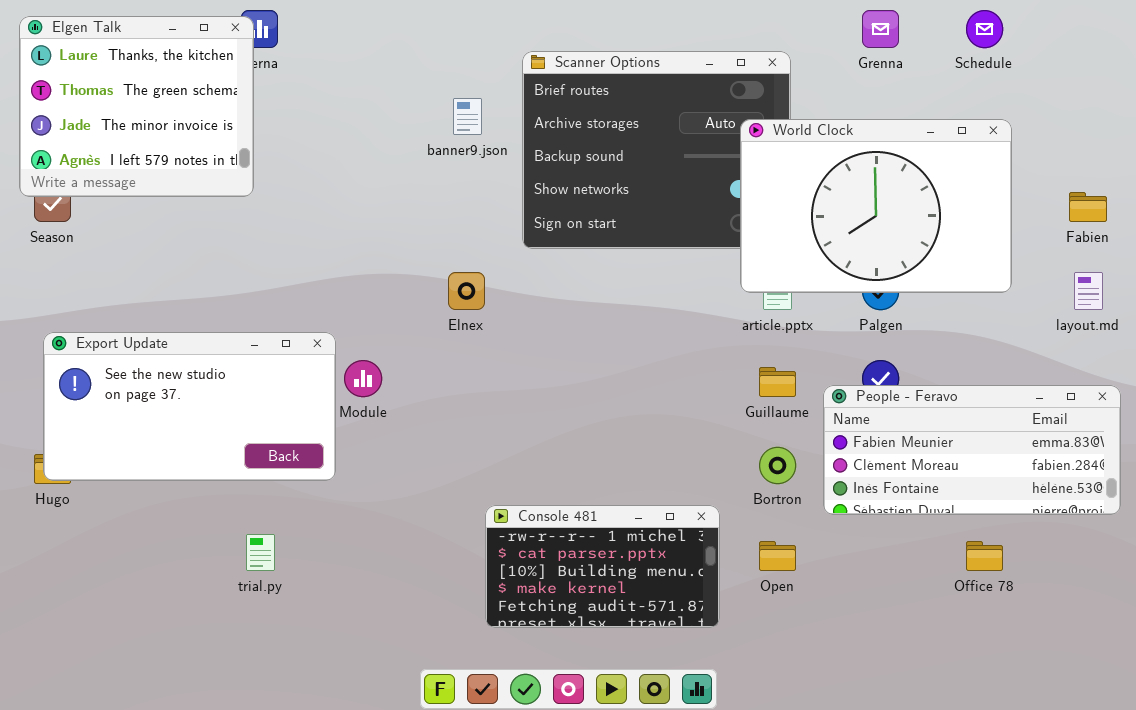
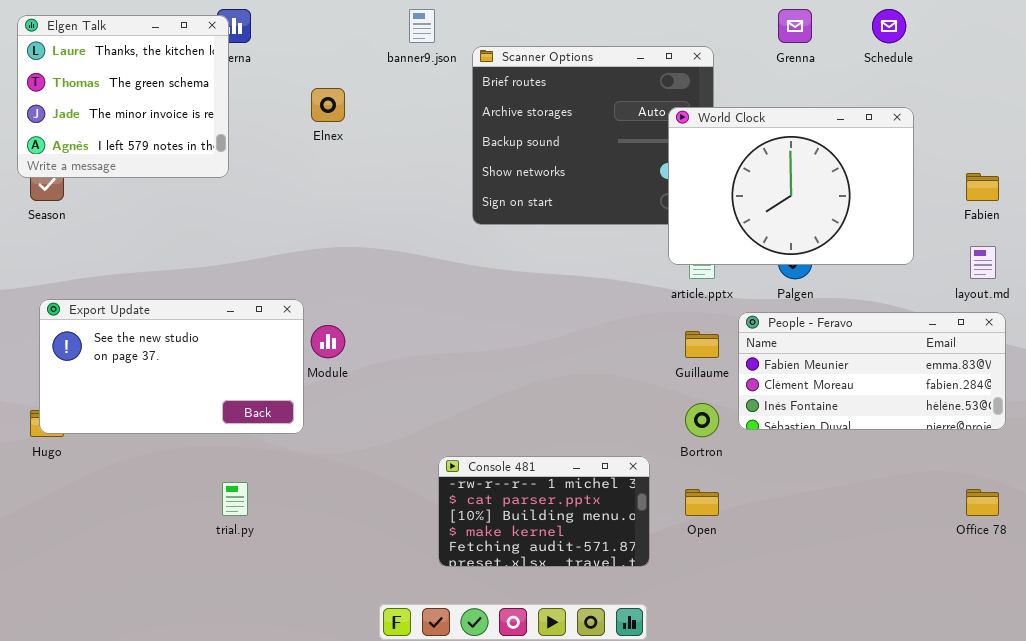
banner9.json: [453,98,482,135] -> [409,9,435,43], moved
Elnex: [448,272,485,310] -> [311,88,345,122], moved
People - Feravo: [823,385,1121,515] -> [738,312,1006,430], moved
Office 78: [966,541,1003,571] -> [966,489,999,516], moved

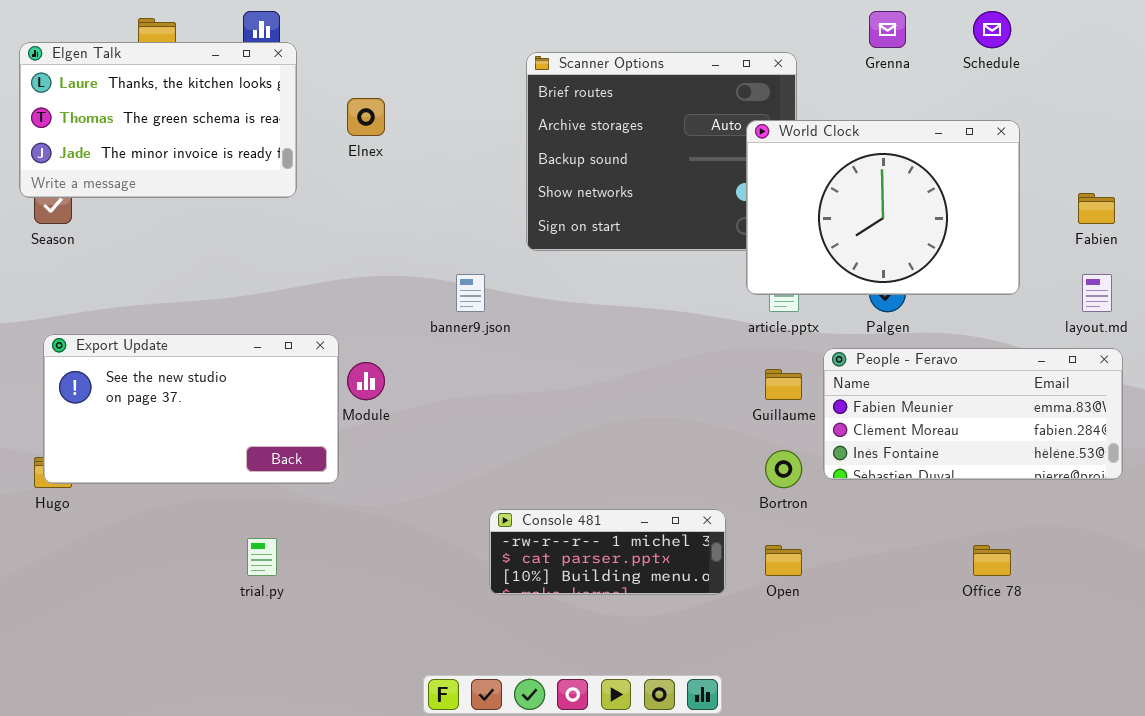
banner9.json: [409,9,435,43] -> [456,274,485,312], moved
Elgen Talk: [17,15,229,178] -> [19,42,297,198], resized
Console 481: [438,456,650,567] -> [489,509,726,595], resized
Office 78: [966,489,999,516] -> [973,545,1011,576], moved

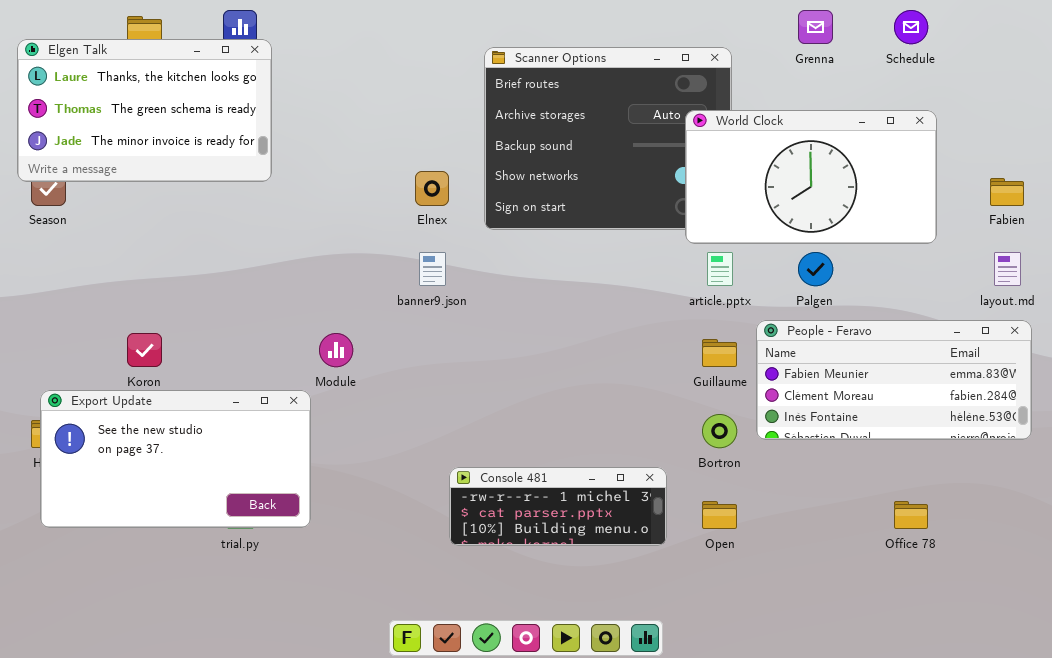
Elnex: [347,98,385,136] -> [415,171,449,206], moved
World Clock: [746,120,1020,295] -> [685,110,937,244], resized
Export Update: [43,334,339,484] -> [40,390,311,528], moved

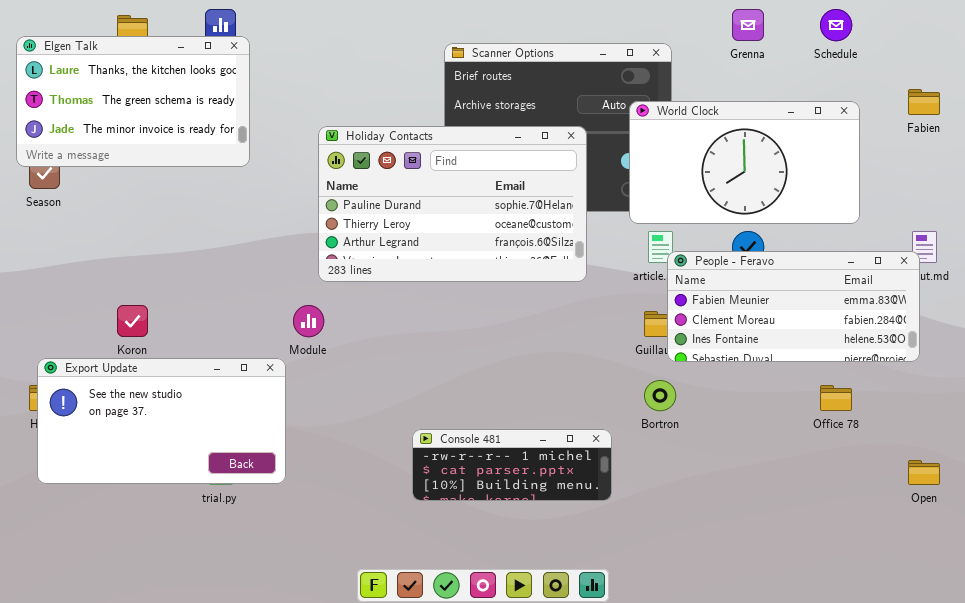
Holiday Contacts: none -> [318,126,587,282], opened
Fabien: [990,178,1024,206] -> [908,89,940,115], moved
People - Feravo: [756,320,1032,440] -> [667,251,920,362], moved
Open: [702,501,737,529] -> [908,460,940,485], moved
Office 78: [894,501,928,529] -> [820,385,852,411], moved

